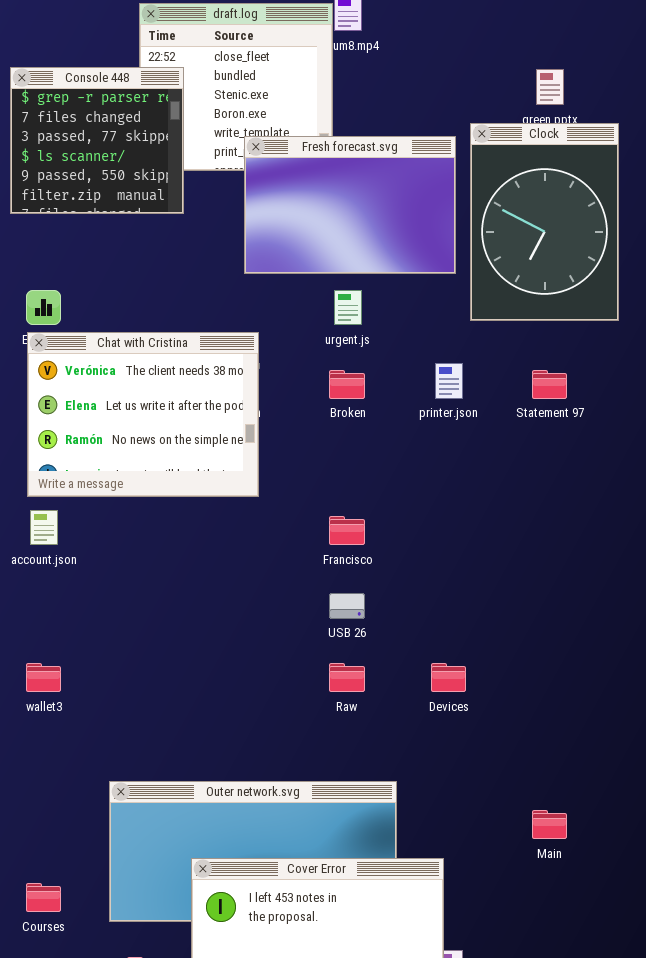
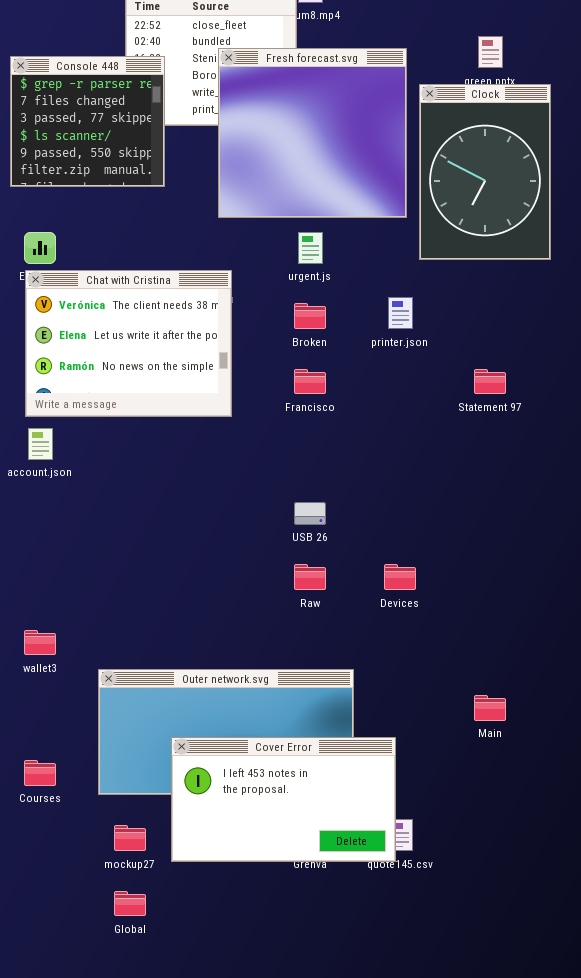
Console 448: [10,67,184,214] -> [10,56,165,187], moved
Fresh forecast.svg: [244,136,456,274] -> [218,48,407,218], resized
Statement 97: [532,370,567,399] -> [474,369,506,394], moved
Francisco: [329,516,365,545] -> [294,369,326,394], moved
wallet3: [26,663,61,692] -> [24,630,56,655], moved

